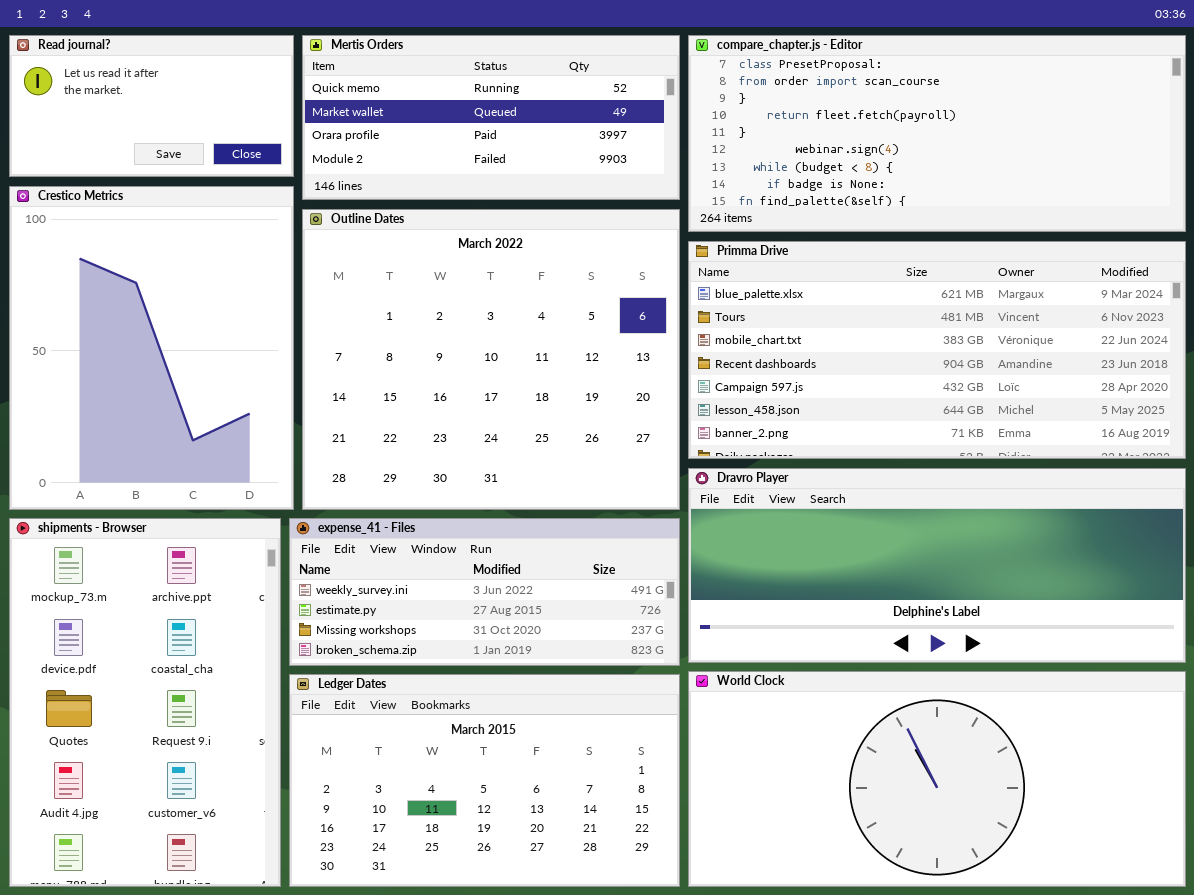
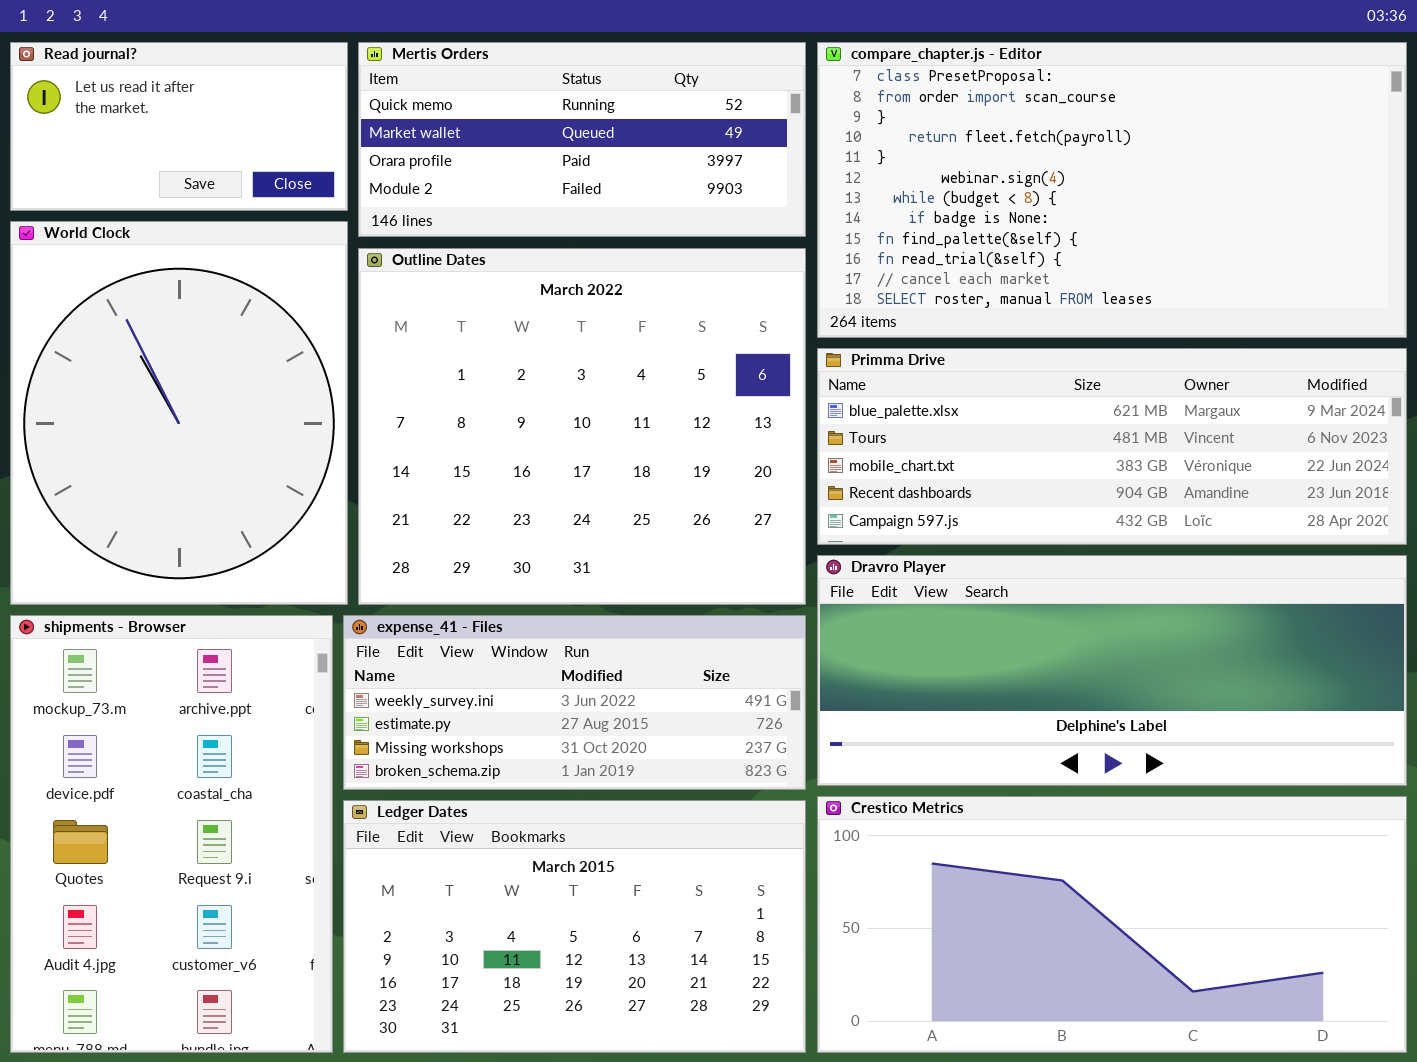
compare_chapter.js - Editor: [688,35,1186,232] -> [817,42,1407,338], resized
Crestico Metrics: [9,186,294,510] -> [817,796,1407,1053], moved, resized
Primma Drive: [688,241,1186,459] -> [817,348,1407,545], resized
World Clock: [688,671,1186,887] -> [10,221,348,605], moved, resized

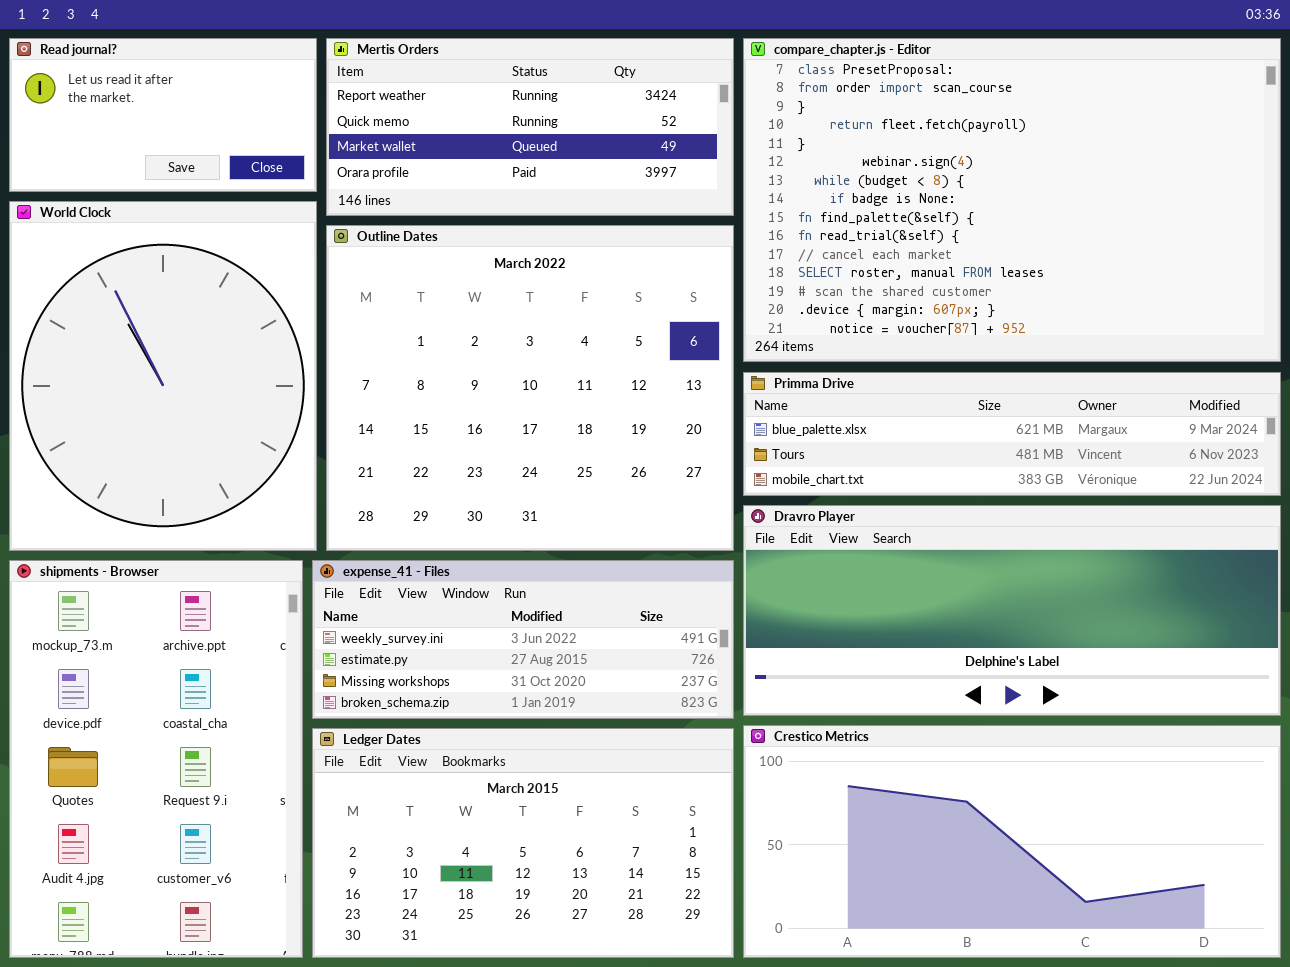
Mertis Orders: [358,42,806,237] -> [326,38,734,216], scrolled up 1 row
compare_chapter.js - Editor: [817,42,1407,338] -> [743,38,1281,362], resized
Primma Drive: [817,348,1407,545] -> [743,372,1281,496], resized

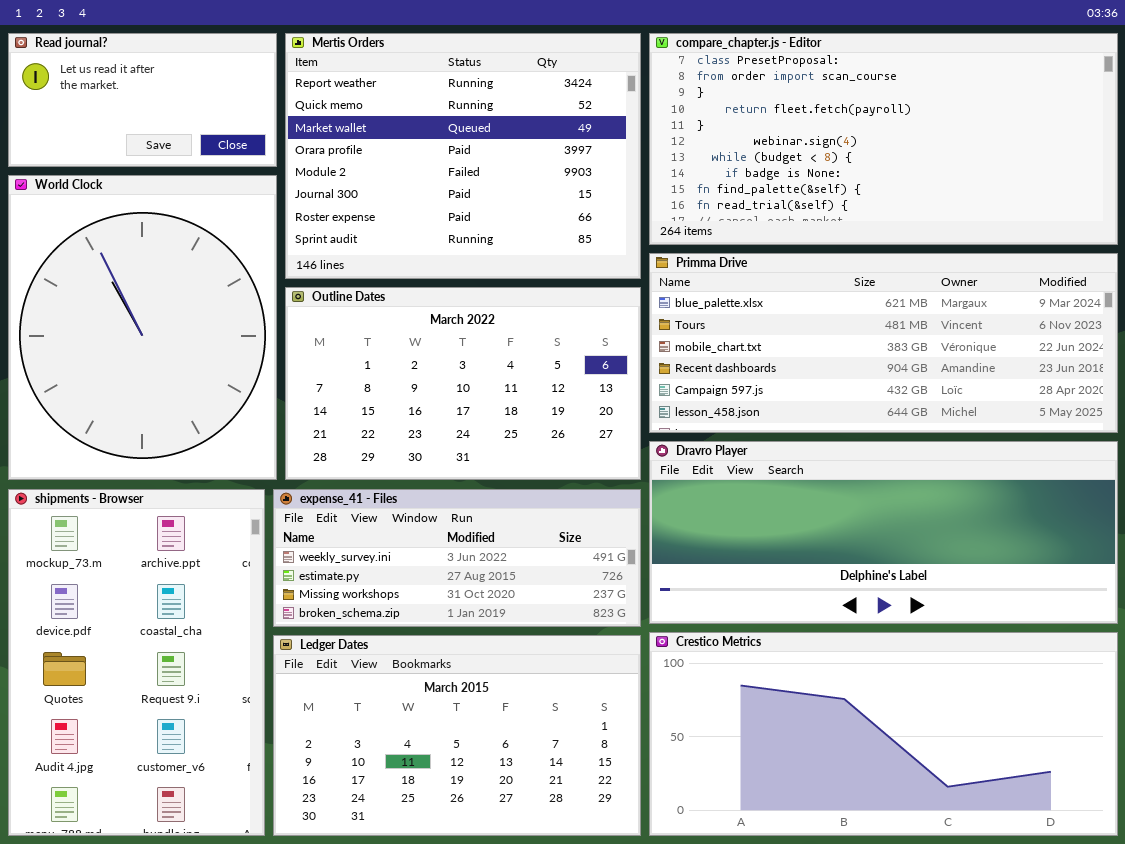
Mertis Orders: [326,38,734,216] -> [285,33,641,279], resized
compare_chapter.js - Editor: [743,38,1281,362] -> [649,33,1118,245], resized
Outline Dates: [326,225,734,551] -> [285,287,641,480], resized
Primma Drive: [743,372,1281,496] -> [649,253,1118,433], resized

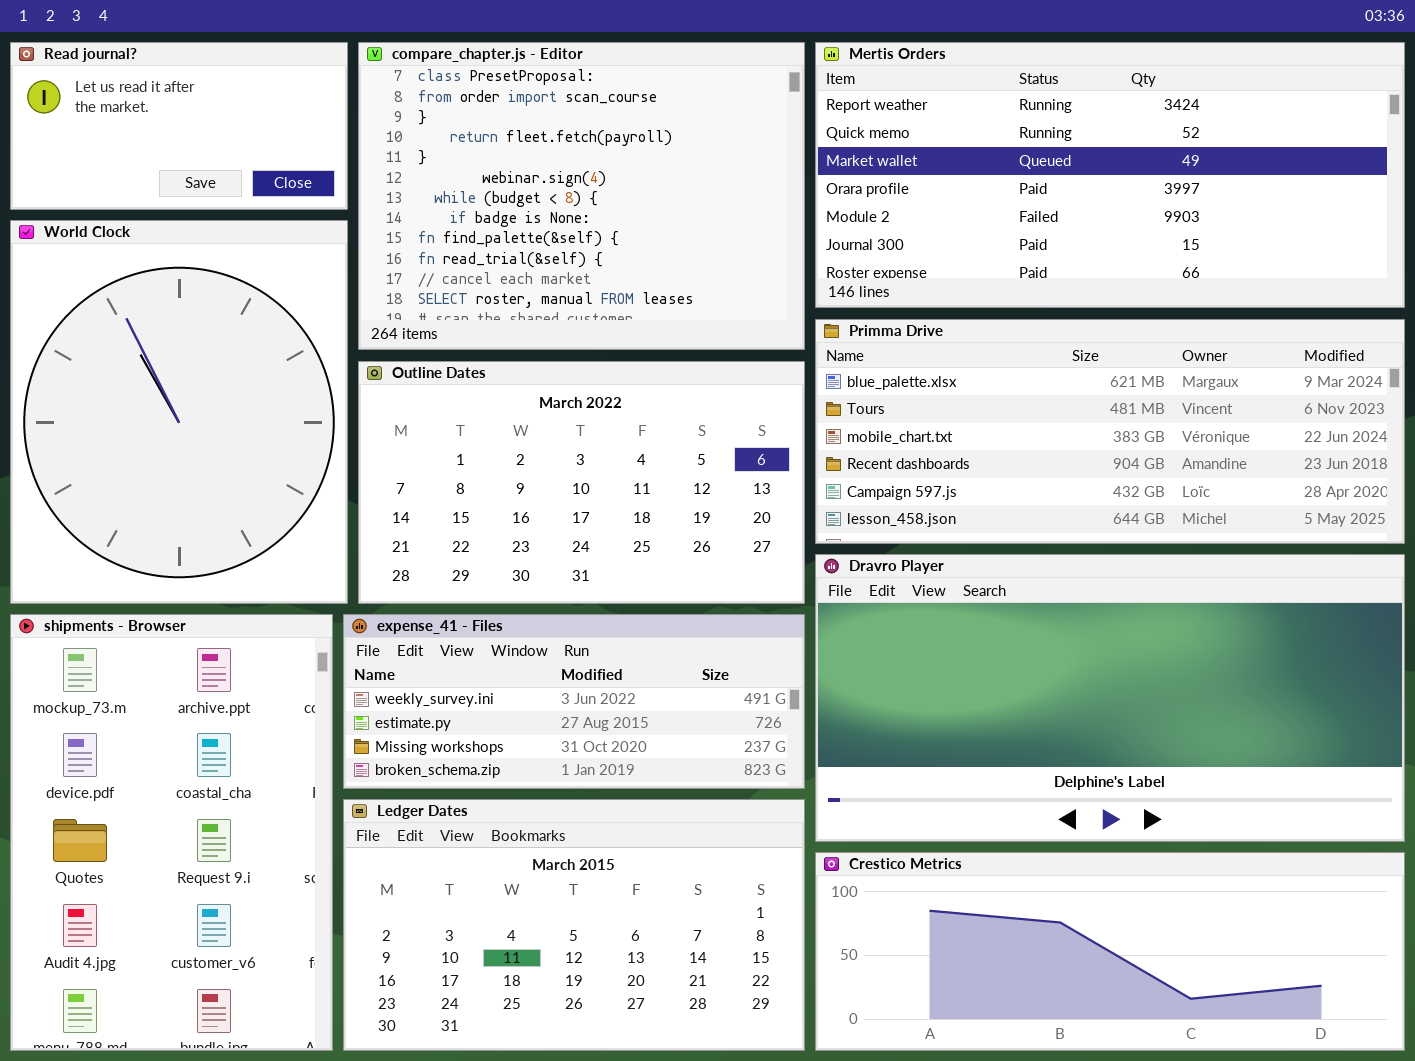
Mertis Orders: [285,33,641,279] -> [815,42,1405,308], moved, resized
compare_chapter.js - Editor: [649,33,1118,245] -> [358,42,805,350], moved, resized
Dravro Player: [649,441,1118,624] -> [815,554,1405,842], resized
Crestico Metrics: [649,632,1118,836] -> [815,852,1405,1051], resized

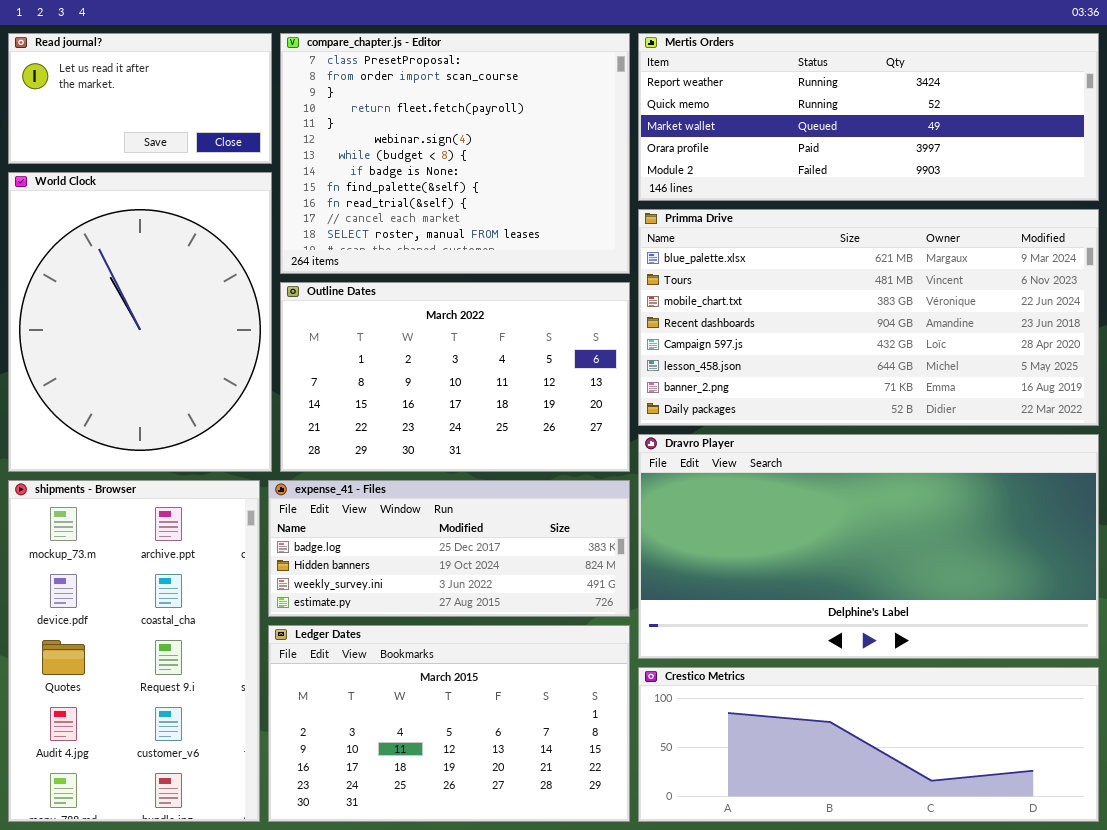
Mertis Orders: [815,42,1405,308] -> [638,33,1099,201], resized
Primma Drive: [815,319,1405,544] -> [638,209,1099,426], resized
expense_41 - Files: [343,614,805,789] -> [268,480,630,617], scrolled up 2 rows

